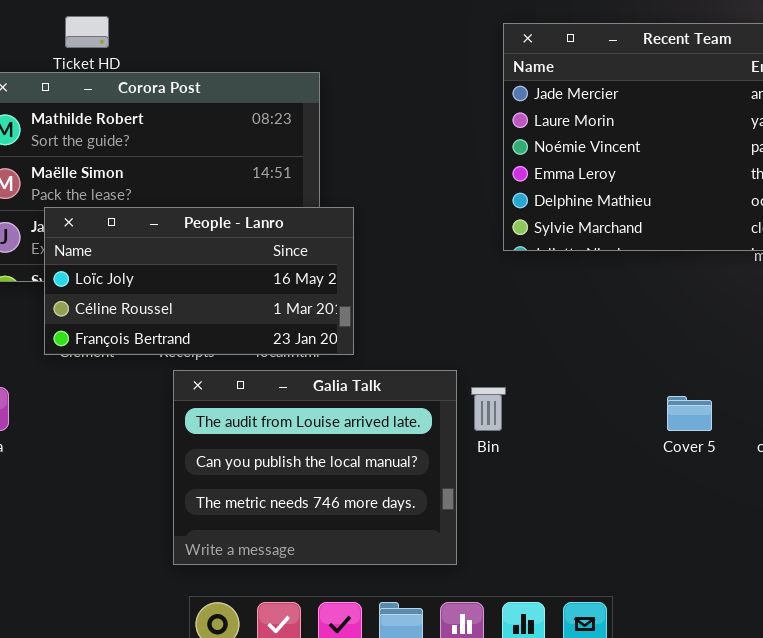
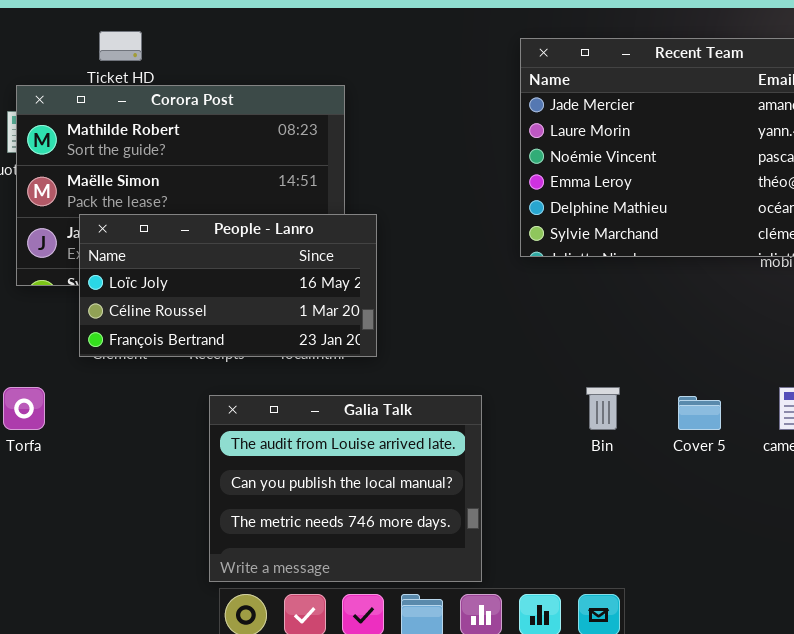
Galia Talk: [173,370,457,565] -> [209,395,482,582], moved
Bin: [471,387,506,431] -> [586,387,620,430], moved

